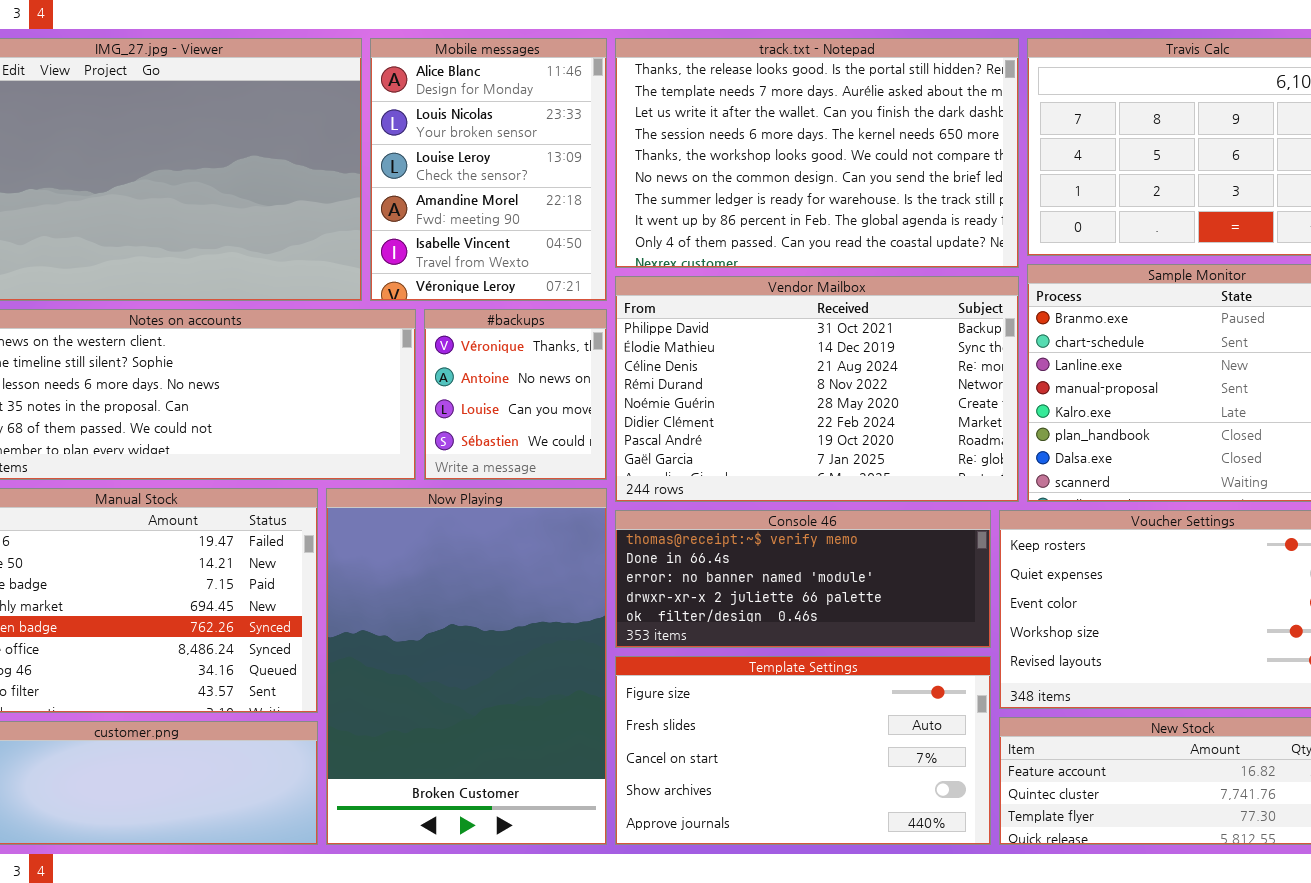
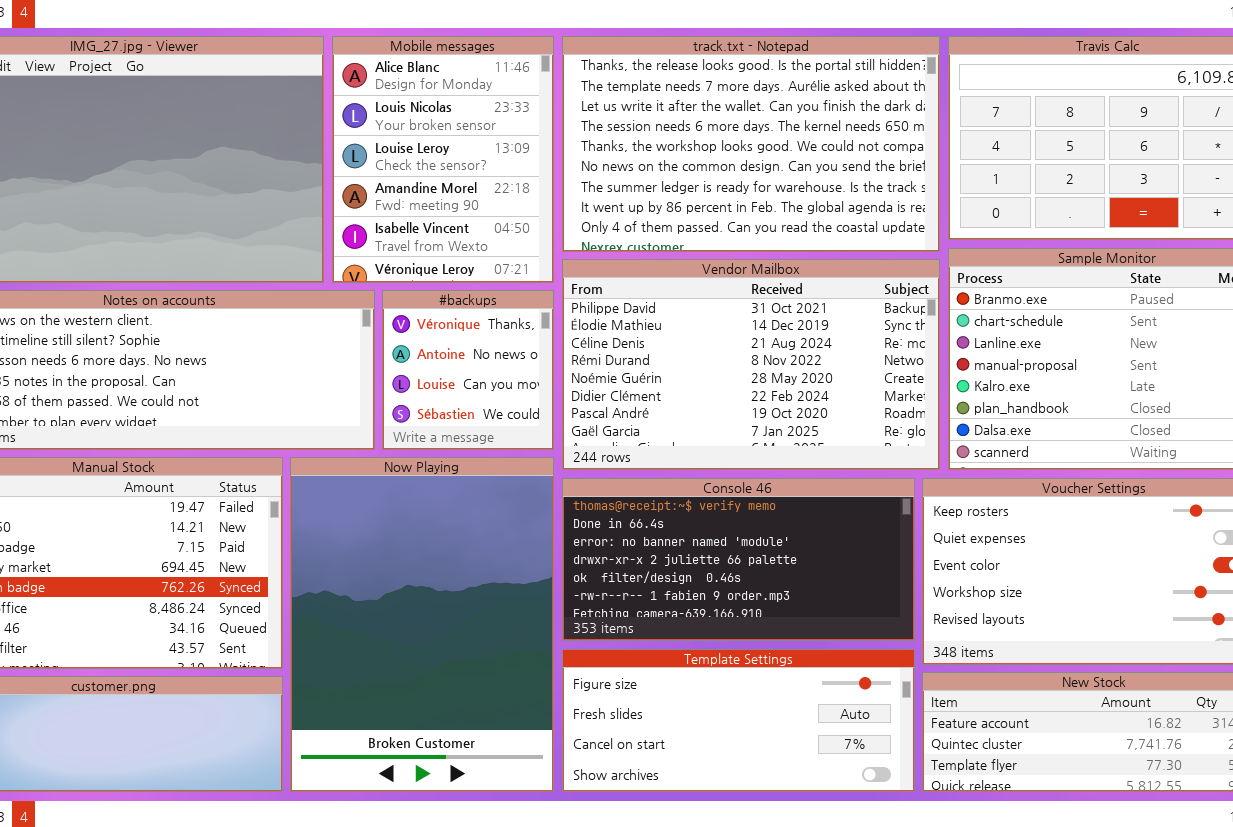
Console 46: [615,510,991,648] -> [562,478,915,641], resized
Template Settings: [615,656,991,845] -> [562,649,915,792], resized

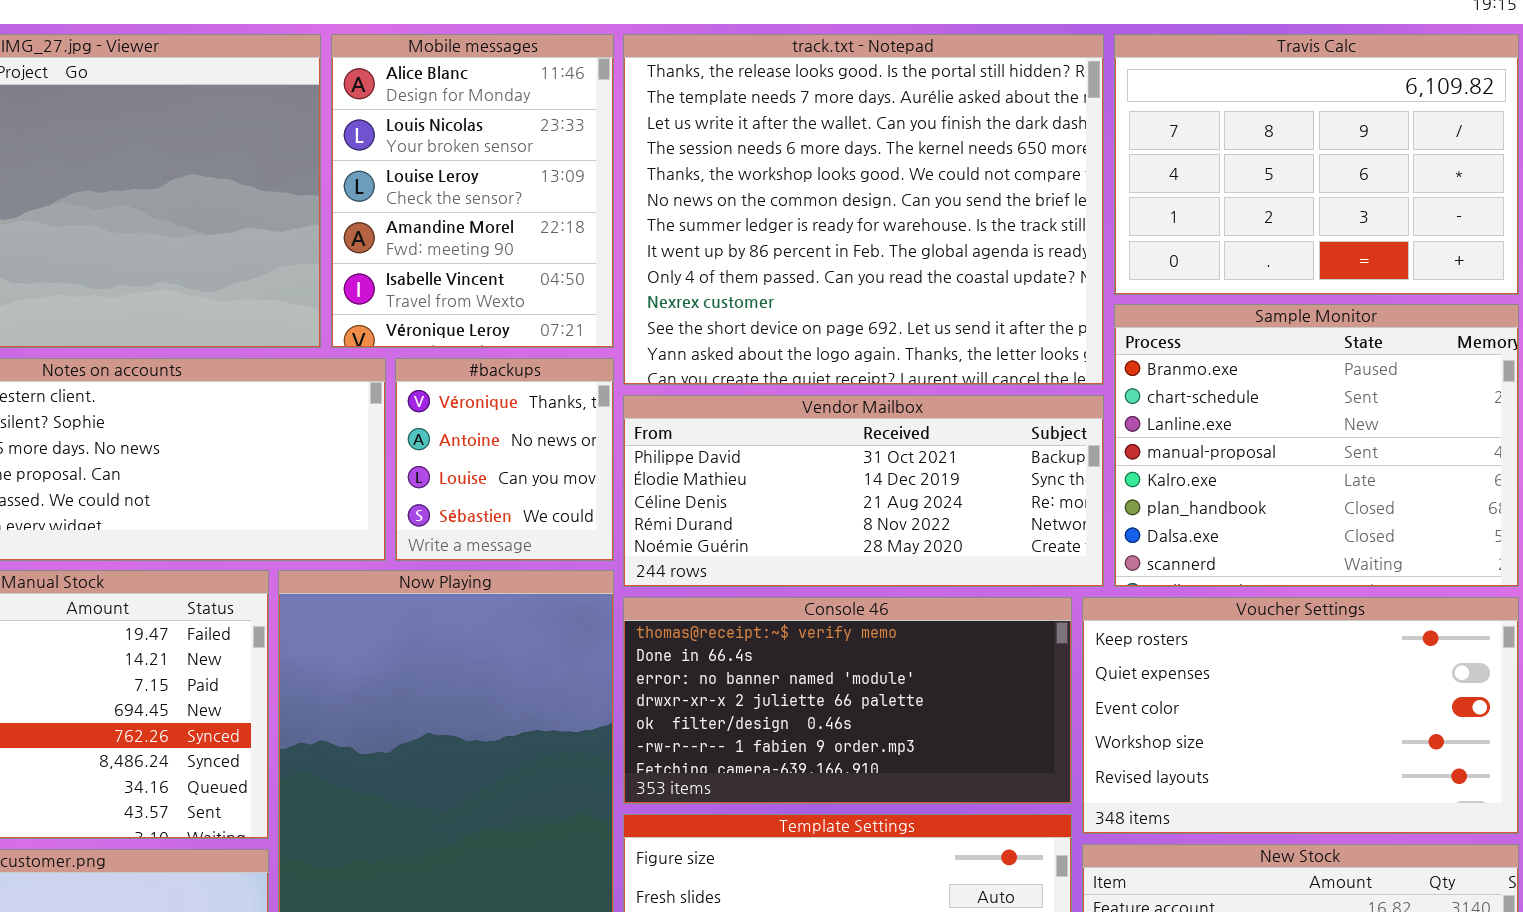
track.txt - Notepad: [562,36,940,252] -> [623,34,1104,385], resized
Vendor Mailbox: [562,259,940,470] -> [623,395,1104,587], resized

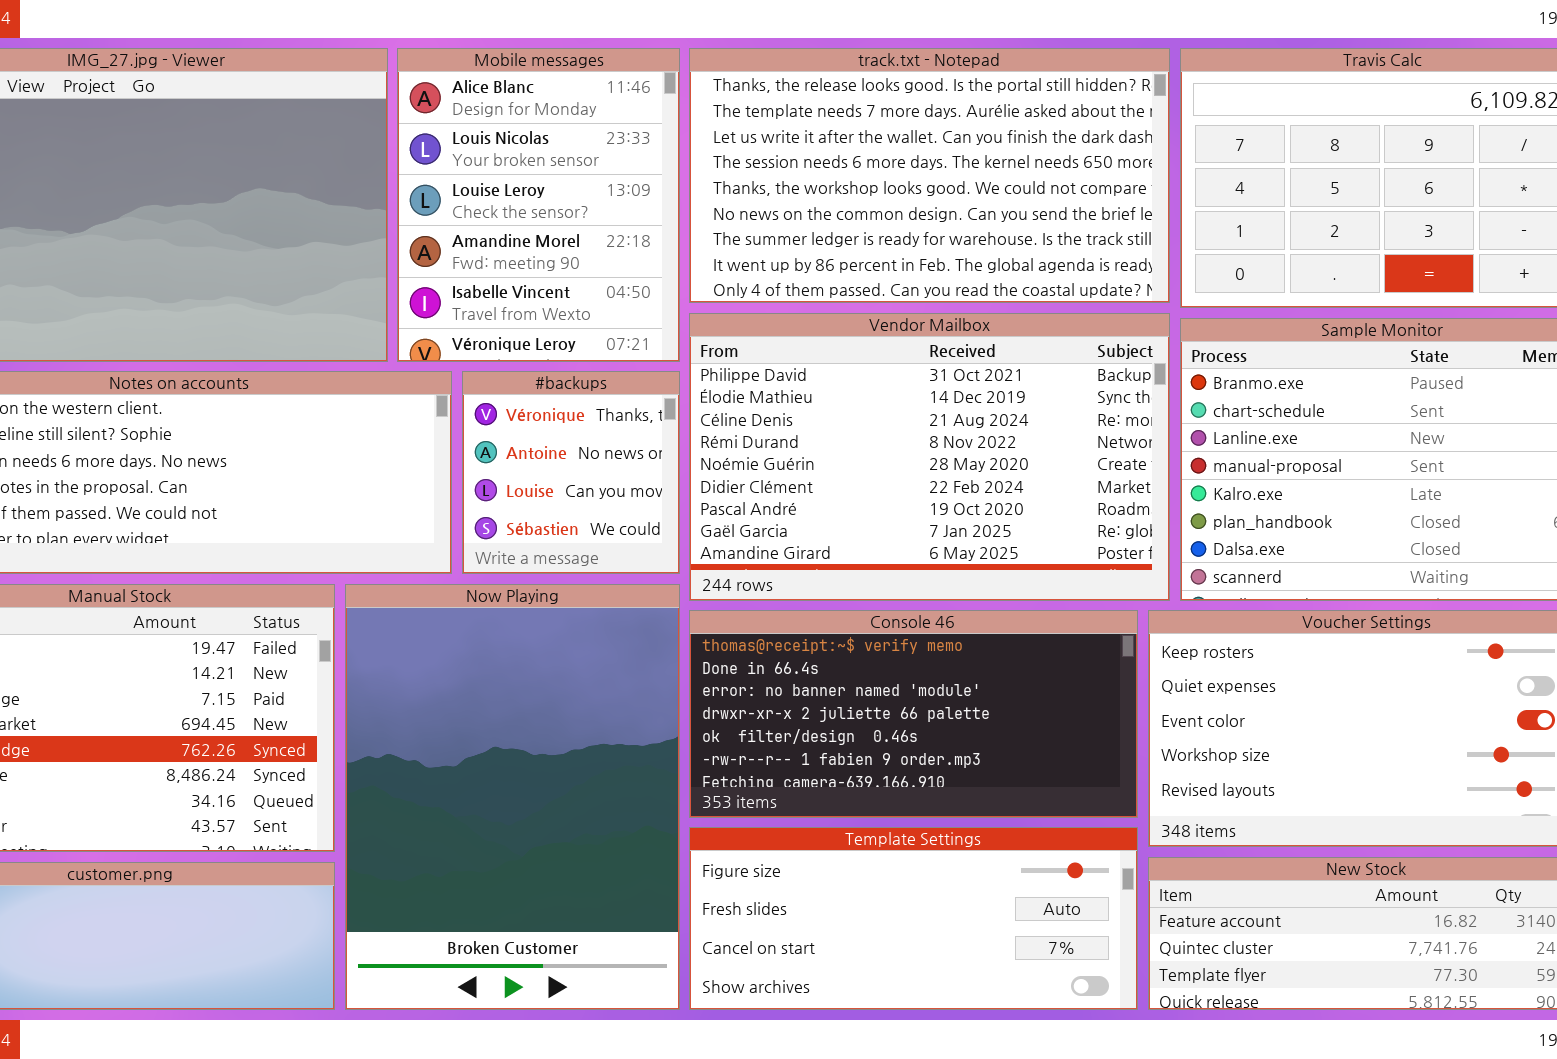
track.txt - Notepad: [623,34,1104,385] -> [689,48,1170,303], resized
Vendor Mailbox: [623,395,1104,587] -> [689,313,1170,601], resized

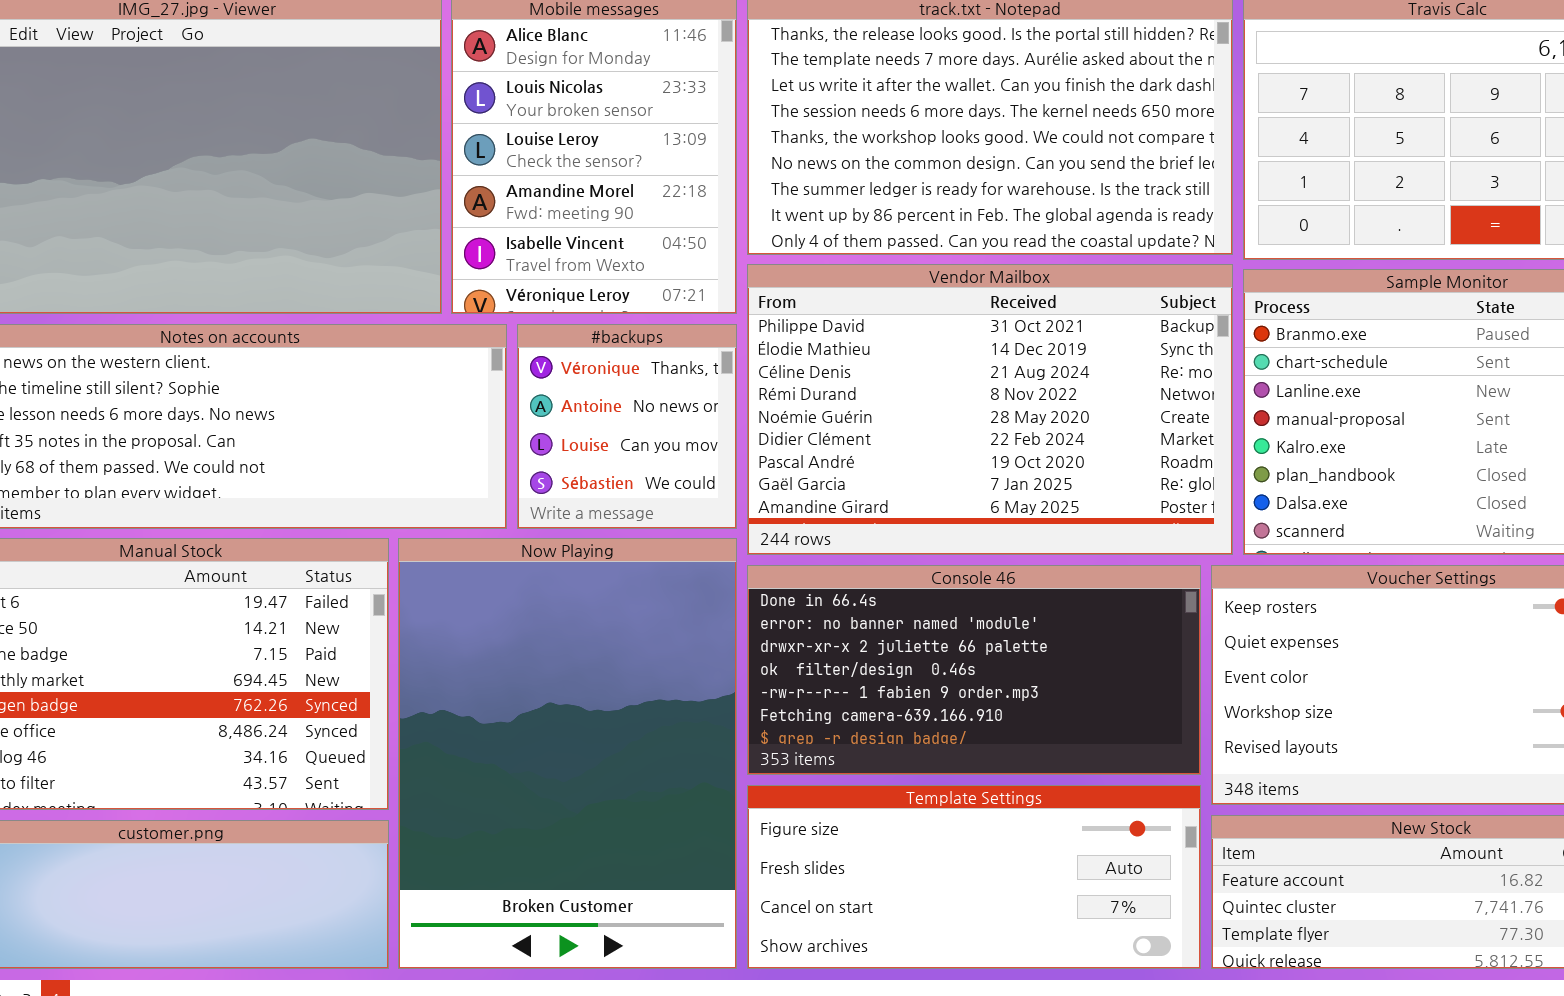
Console 46: [689,610,1138,818] -> [747,565,1201,775], scrolled down 1 row

